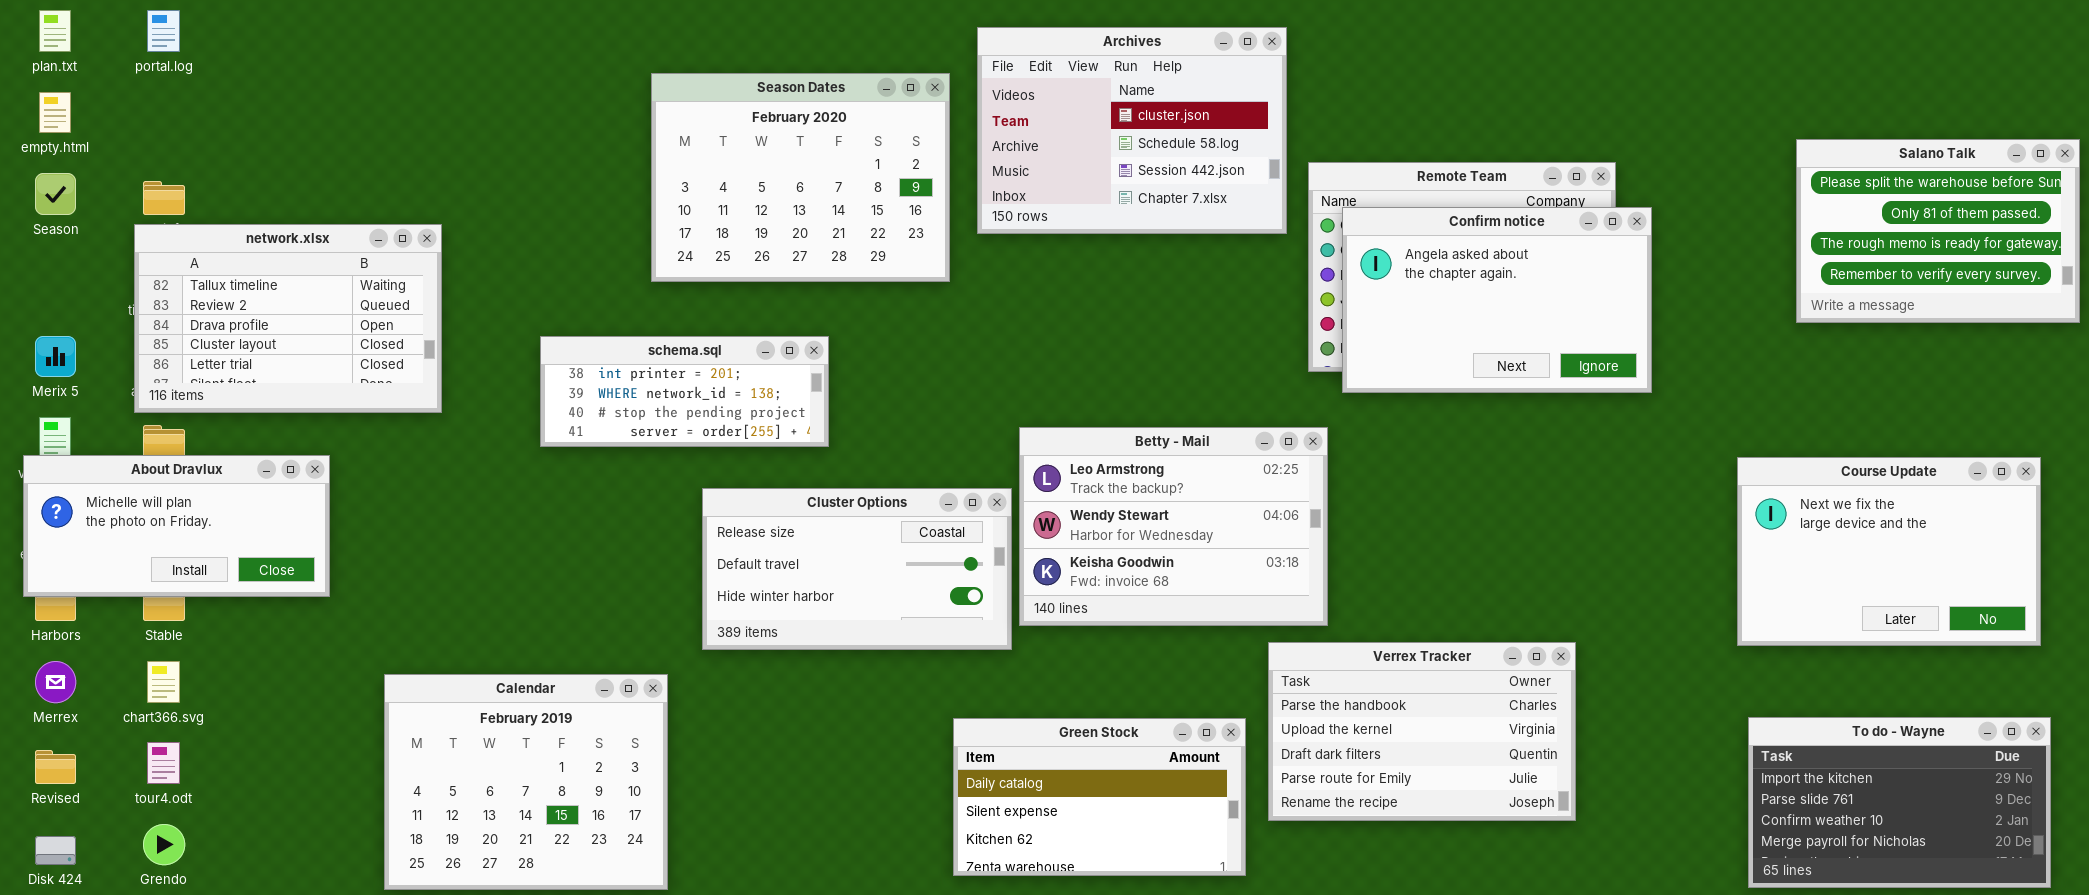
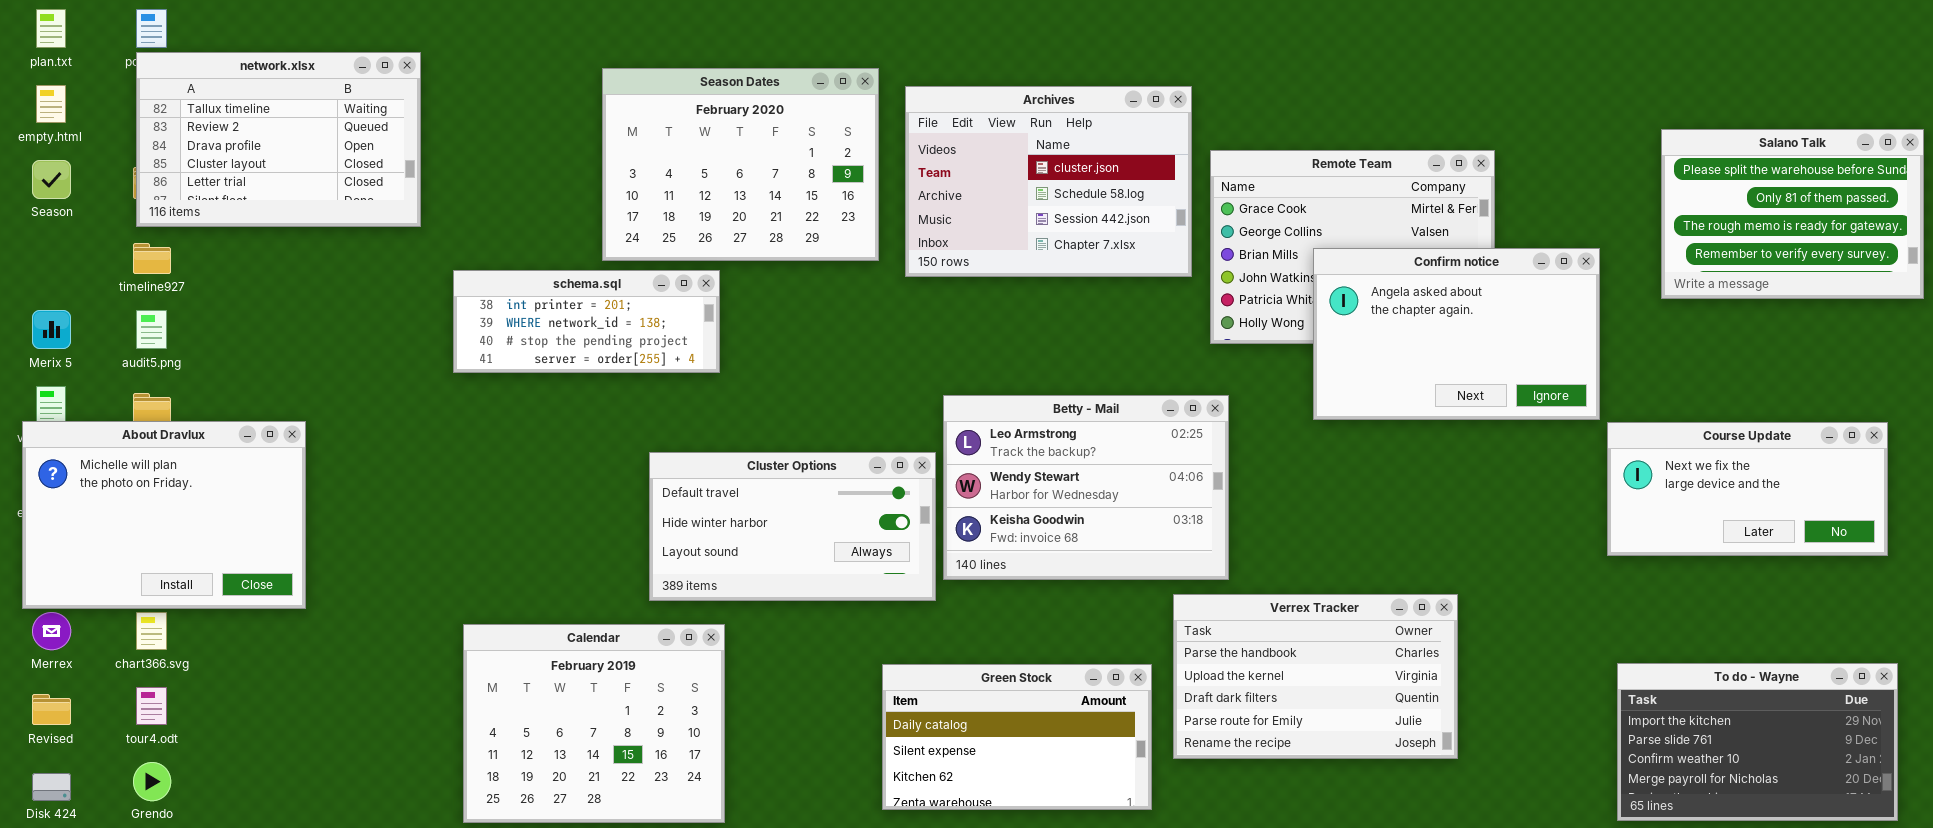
Archives: [977,27,1287,234] -> [905,86,1192,277], moved
Confirm notice: [1342,207,1652,393] -> [1313,248,1600,420], moved
network.xlsx: [134,224,442,413] -> [136,52,421,227], moved
schema.sql: [540,336,829,447] -> [453,270,720,373], moved
About Dravlux: [23,455,330,597] -> [22,421,306,609], resized
Course Update: [1737,457,2041,646] -> [1607,422,1888,556], resized
Cluster Options: [702,488,1012,650] -> [649,452,936,601], scrolled down 1 row
Calendar: [384,674,668,890] -> [463,624,725,823], moved

